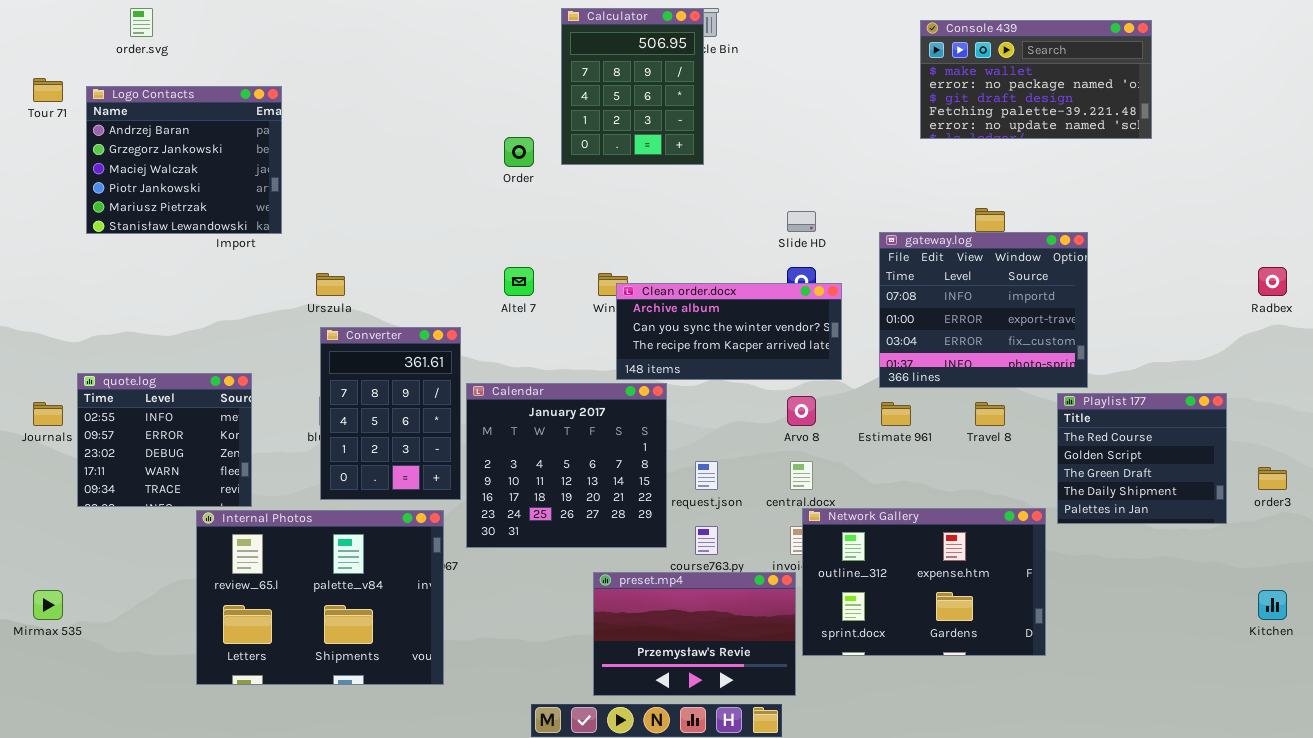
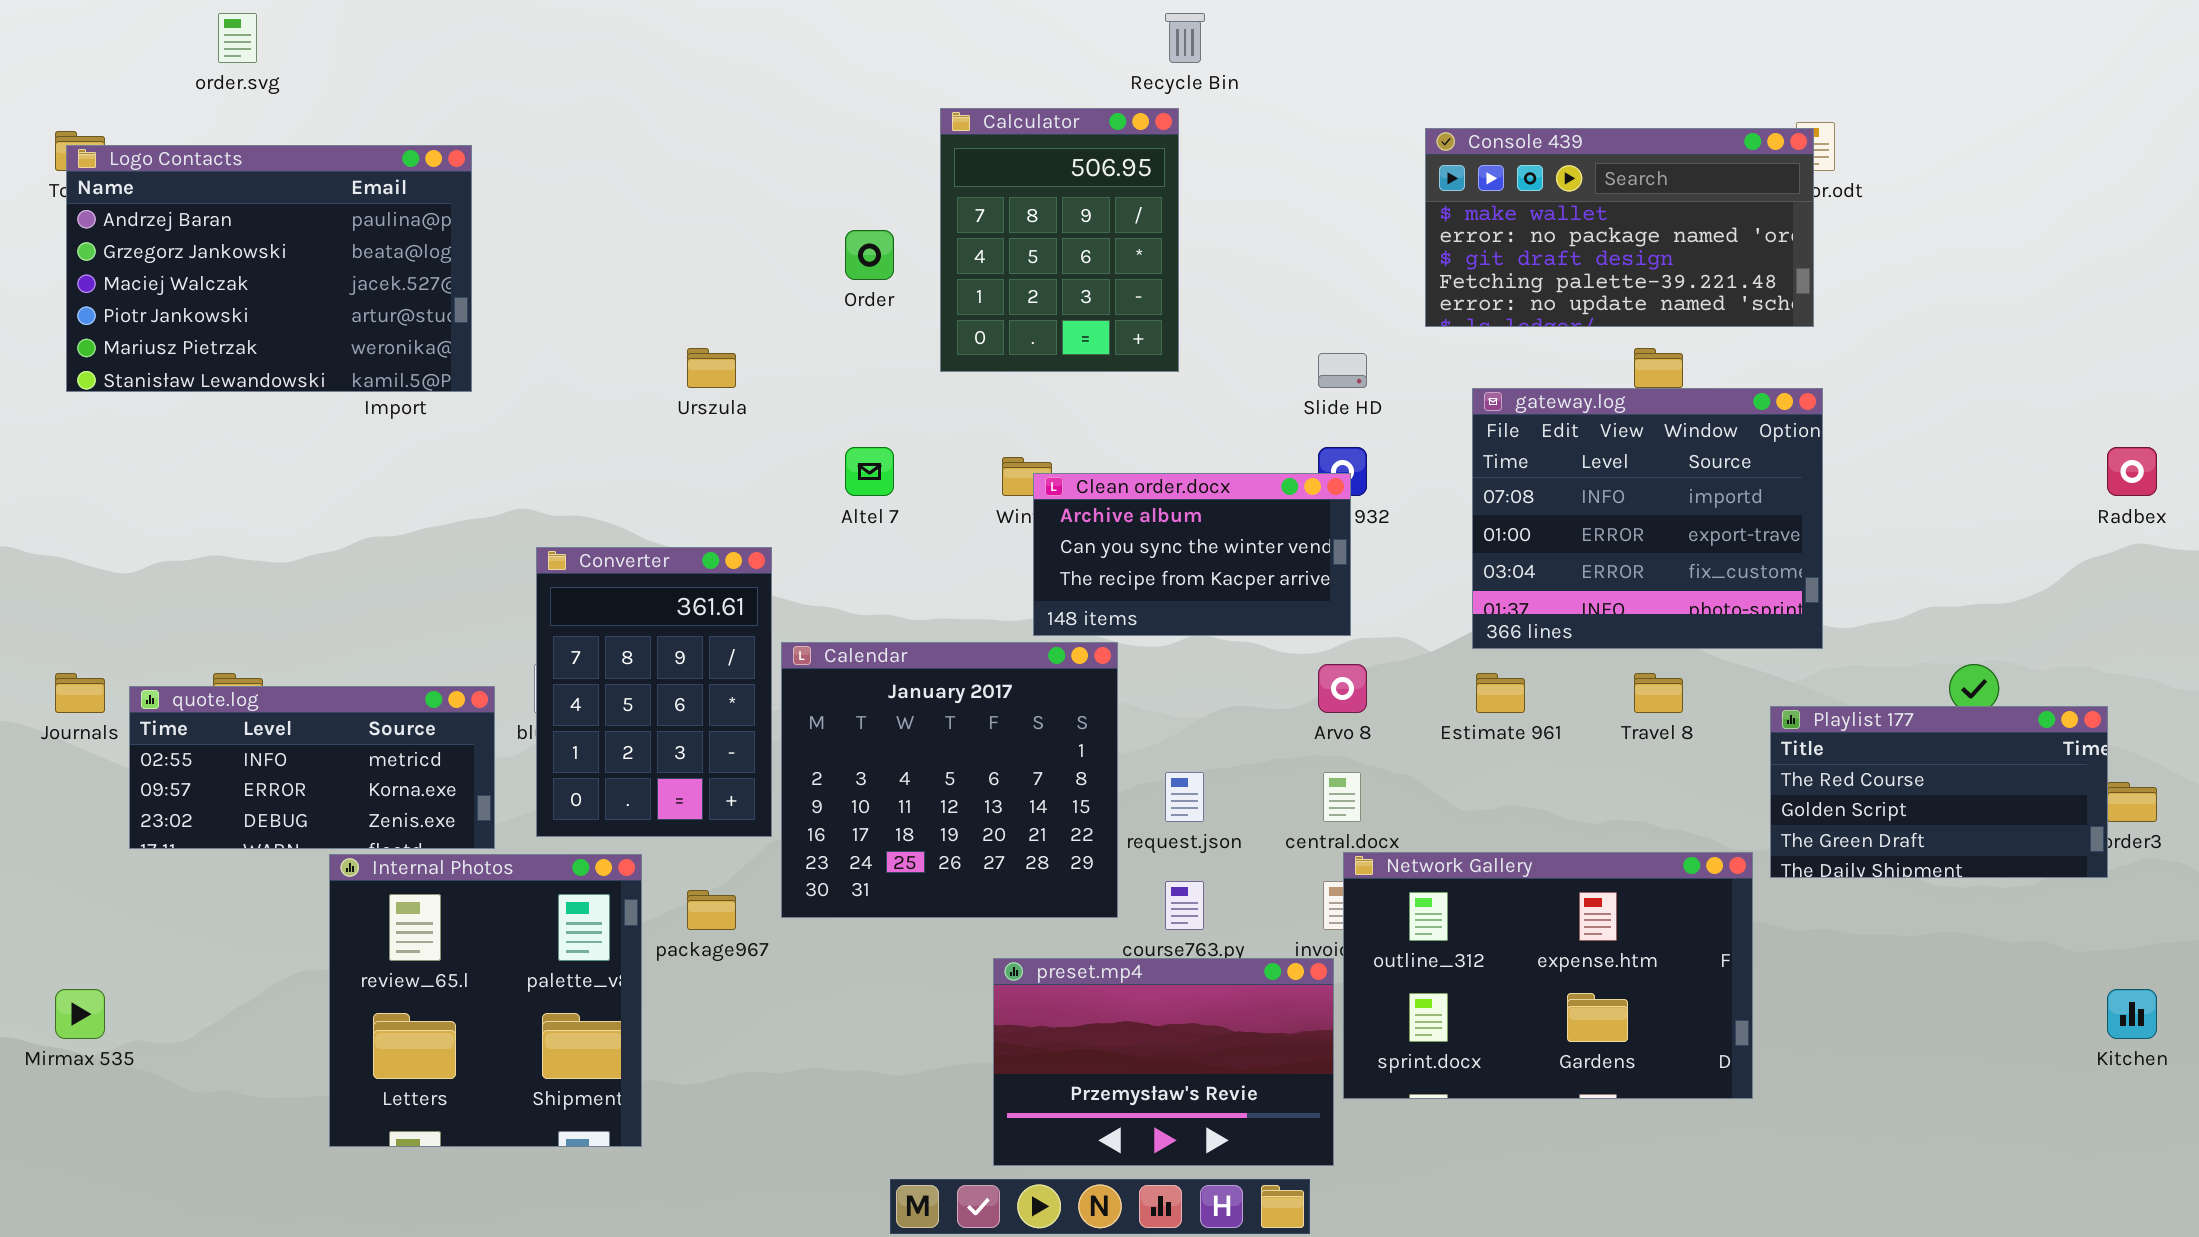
Calculator: [561,8,704,165] -> [940,108,1179,372], moved
Console 439: [920,20,1152,139] -> [1425,128,1814,327], moved
Logo Contacts: [86,86,282,234] -> [66,145,472,392], resized
Urszula: [316,273,345,296] -> [687,348,736,388], moved
Clean order.docx: [616,283,842,380] -> [1033,473,1351,636], resized
quote.log: [77,373,252,507] -> [129,686,495,849], resized
Playlist 177: [1057,393,1227,524] -> [1770,706,2108,878], resized
Internal Photos: [196,510,444,685] -> [329,854,642,1147], resized

